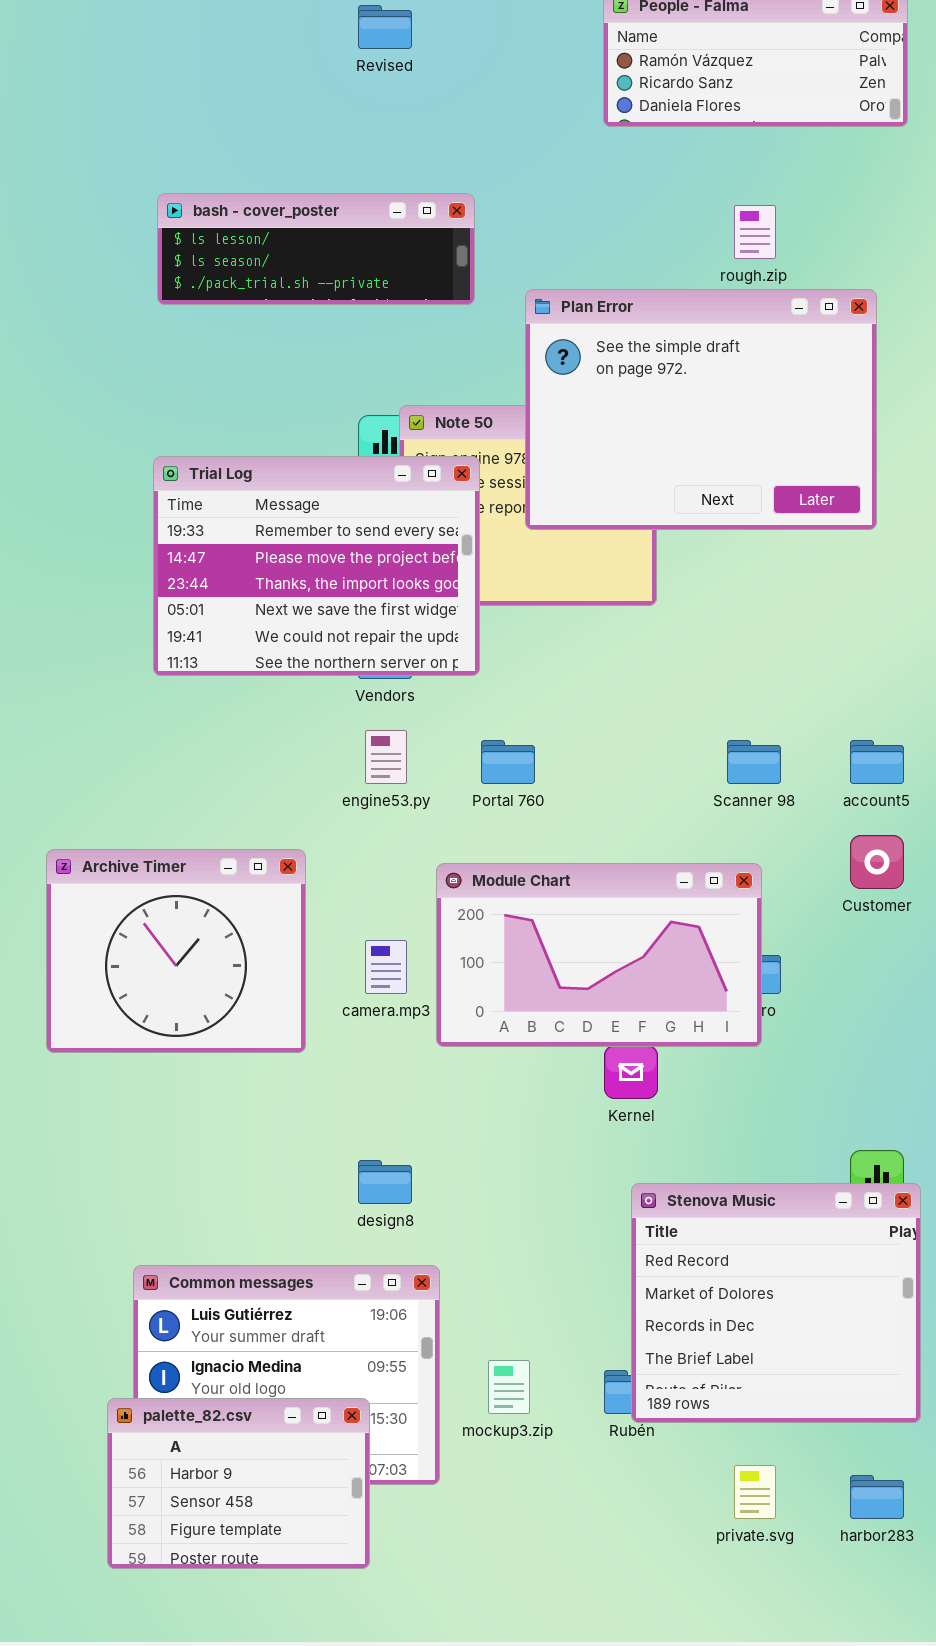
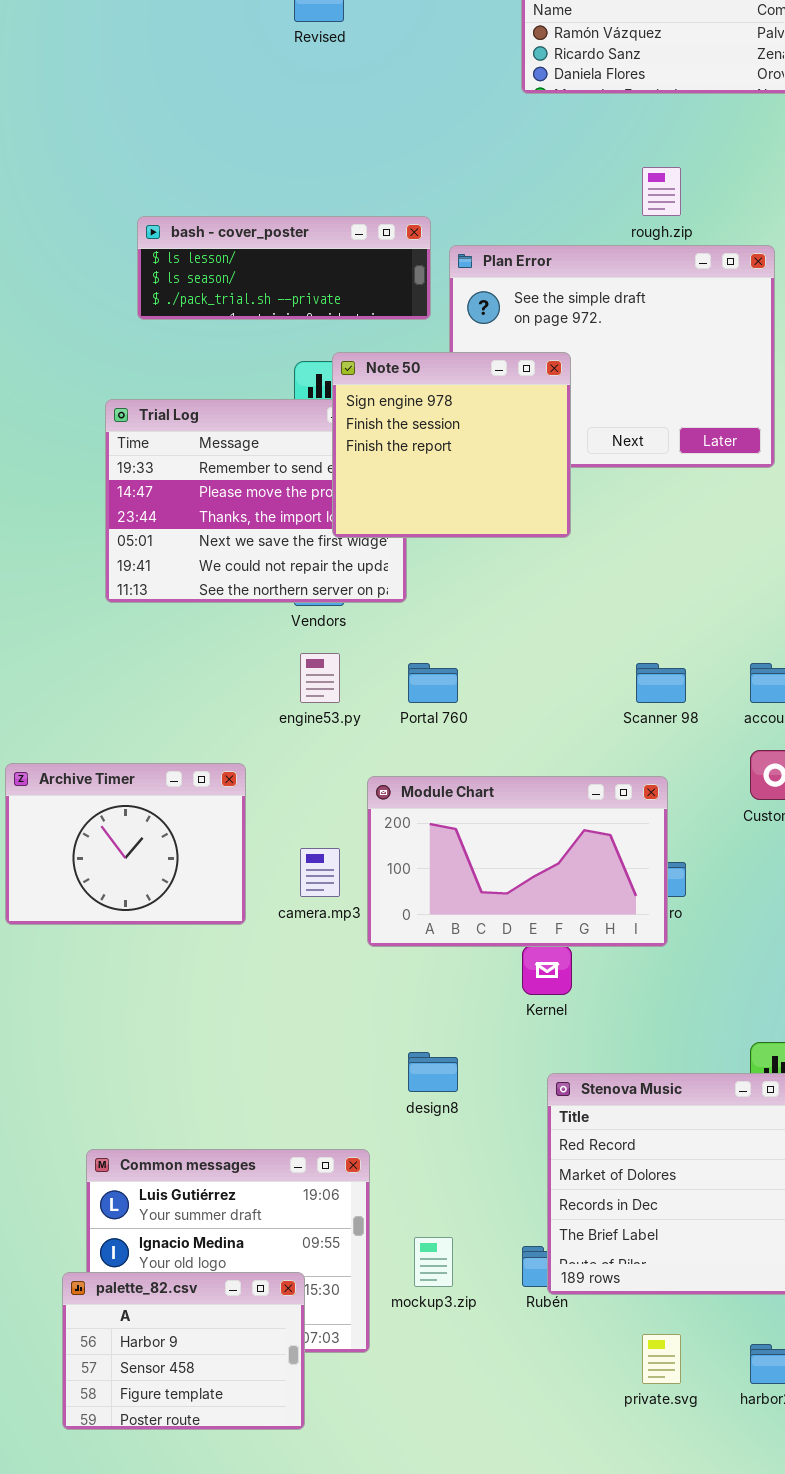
bash - cover_poster: [157,193,475,305] -> [137,216,431,320], moved
Note 50: [399,405,657,606] -> [332,352,571,538], raised
Archive Timer: [46,849,306,1053] -> [5,763,246,925], resized
design8: [358,1160,412,1204] -> [408,1052,458,1092], moved

